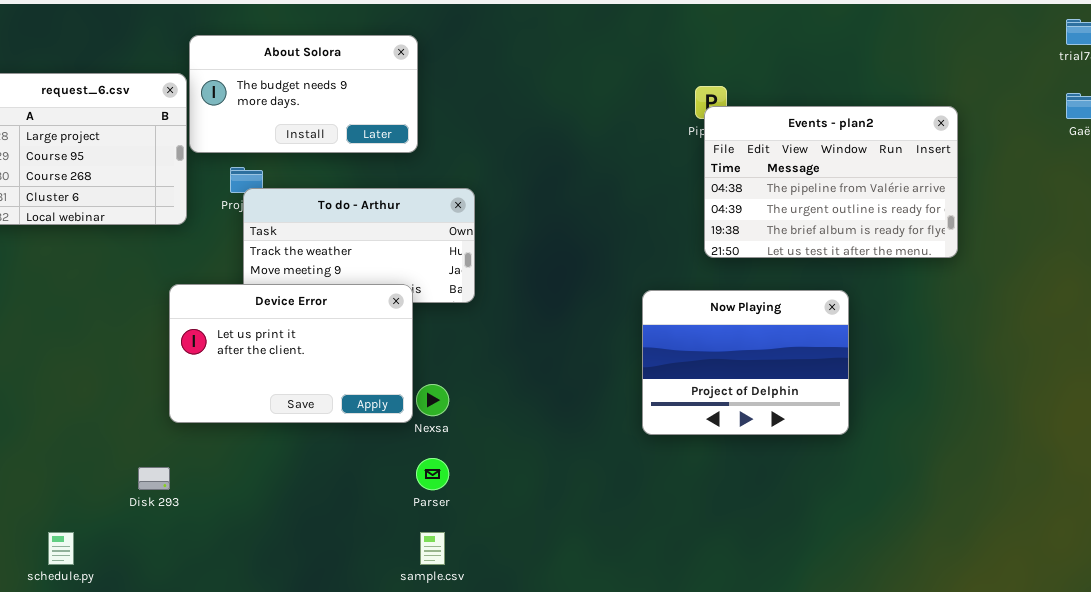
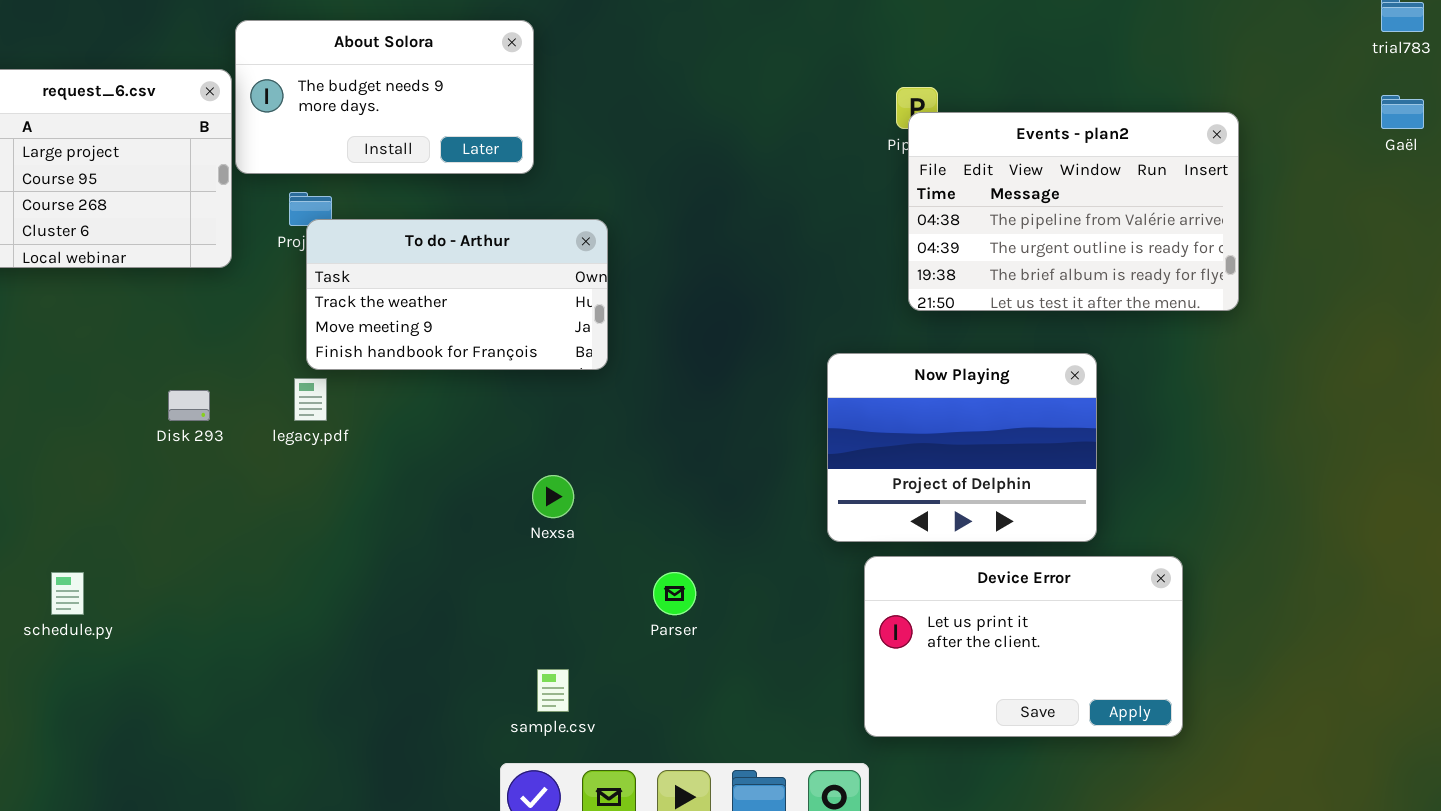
Device Error: [169,284,413,423] -> [864,556,1183,737], moved
Parser: [416,458,449,490] -> [653,572,696,615], moved
Disk 293: [138,467,170,490] -> [168,390,210,421], moved
schedule.py: [48,532,74,565] -> [51,572,84,615], moved

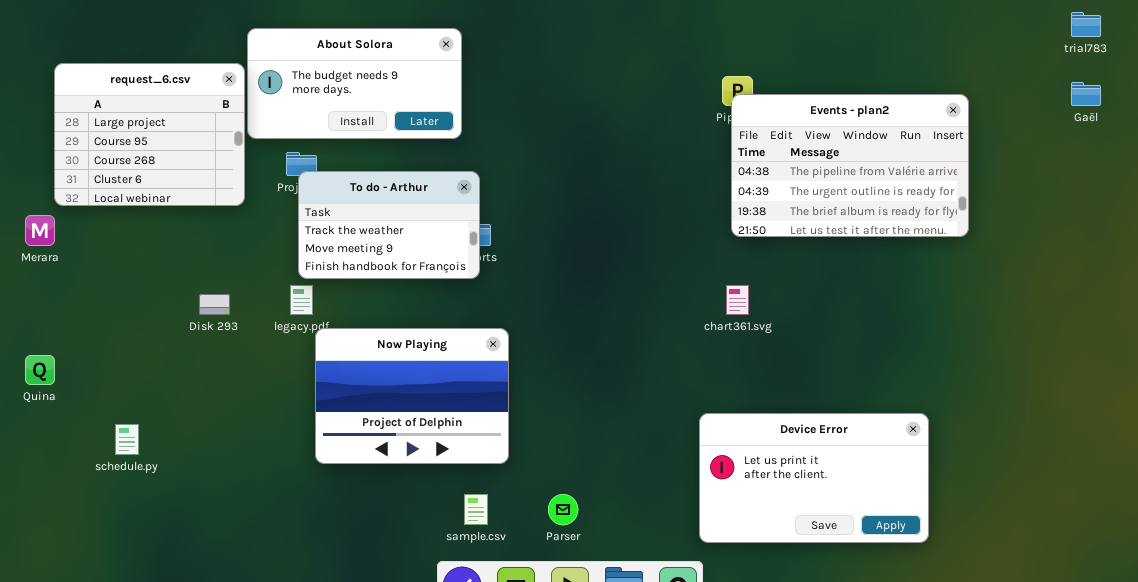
To do - Arthur: [306,219,608,370] -> [298,171,480,279], resized
Now Playing: [827,353,1097,542] -> [315,328,509,464], moved
Parser: [653,572,696,615] -> [548,494,578,525], moved

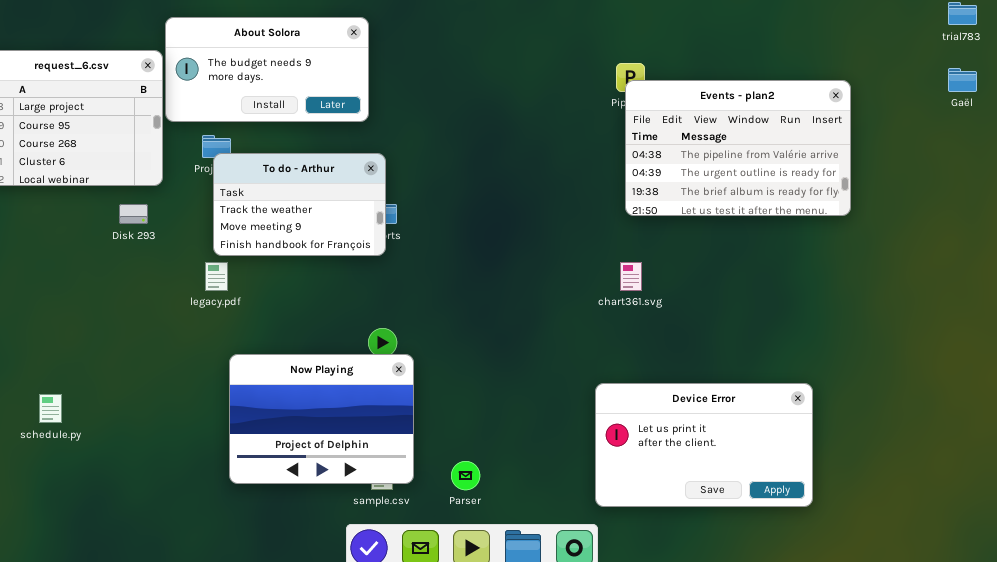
Disk 293: [199,294,230,315] -> [119,204,148,224], moved
Now Playing: [315,328,509,464] -> [229,354,414,484], moved

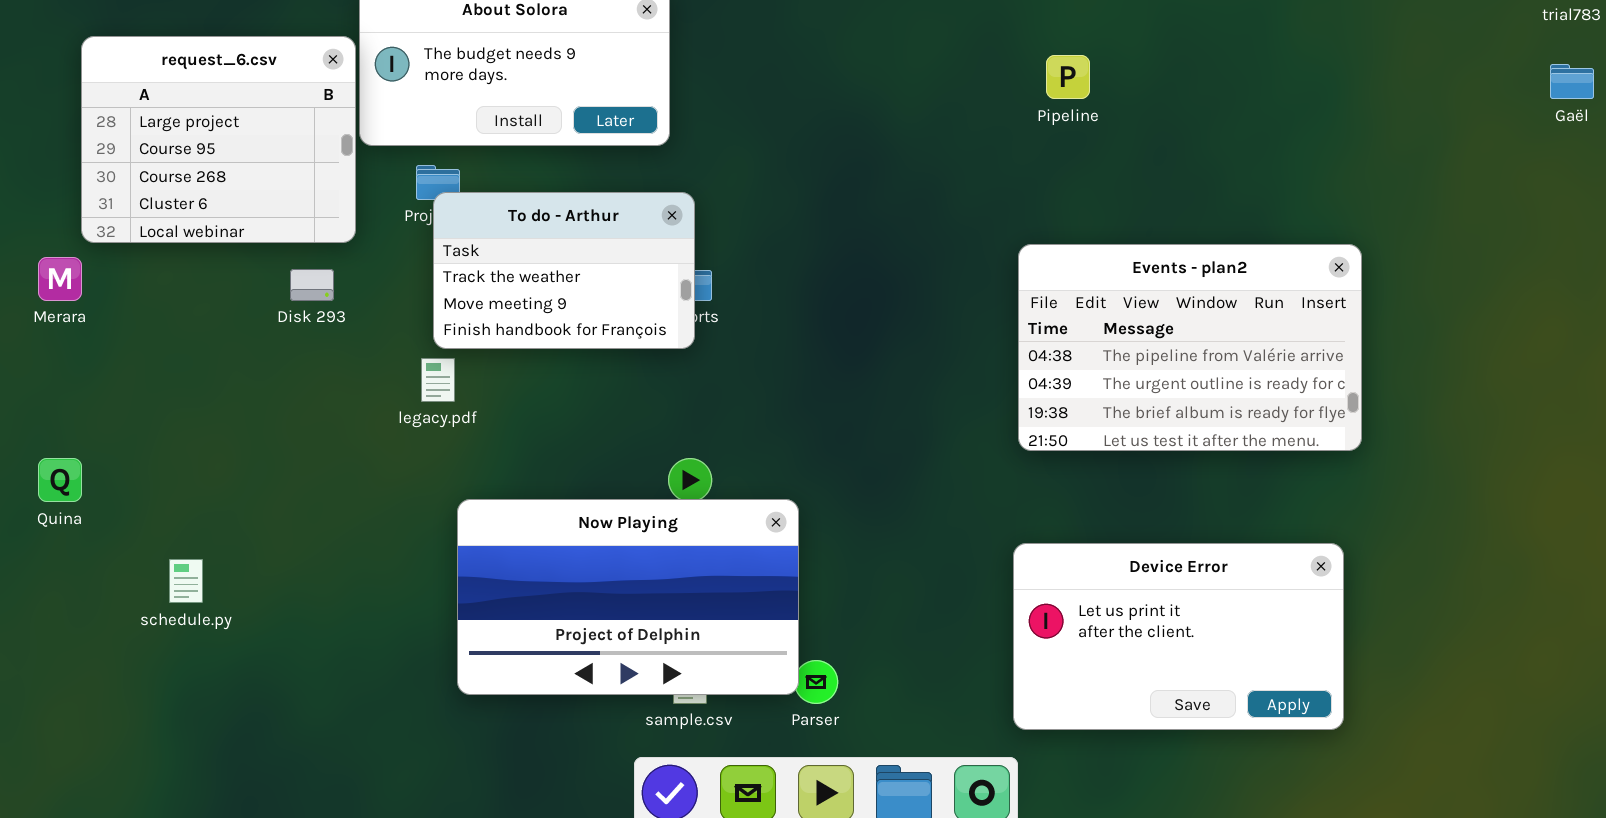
Events - plan2: [625,80,851,216] -> [1018,244,1362,451], moved
Now Playing: [229,354,414,484] -> [457,499,799,695], resized

